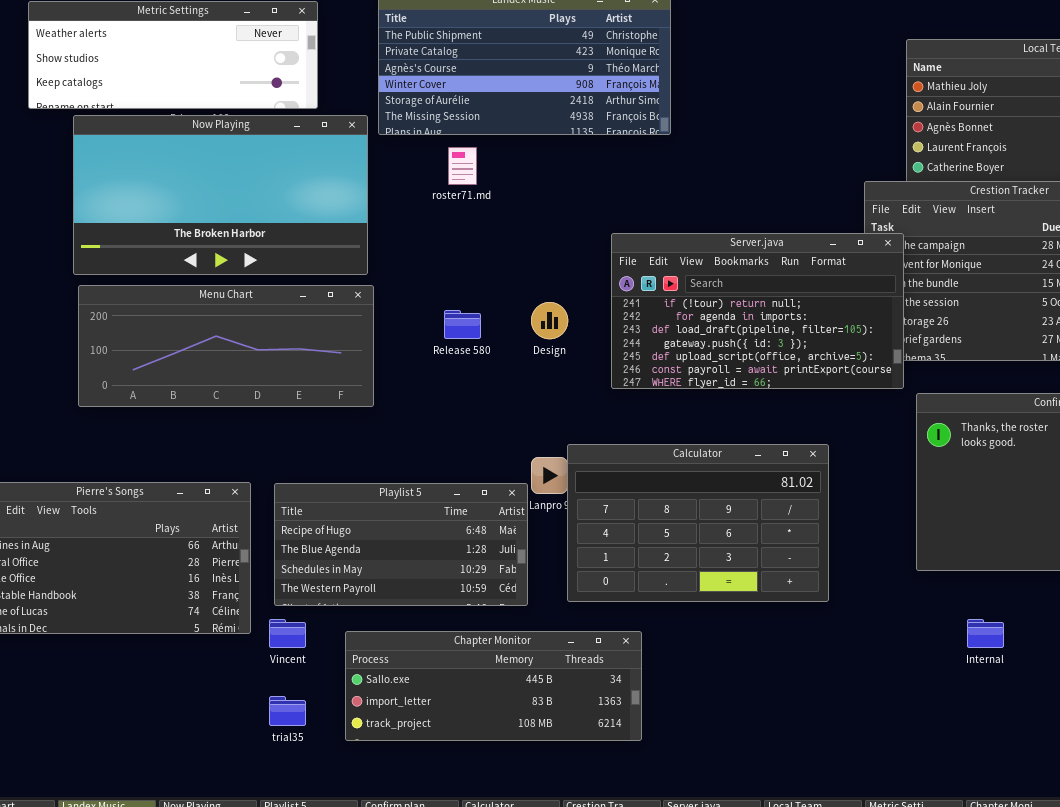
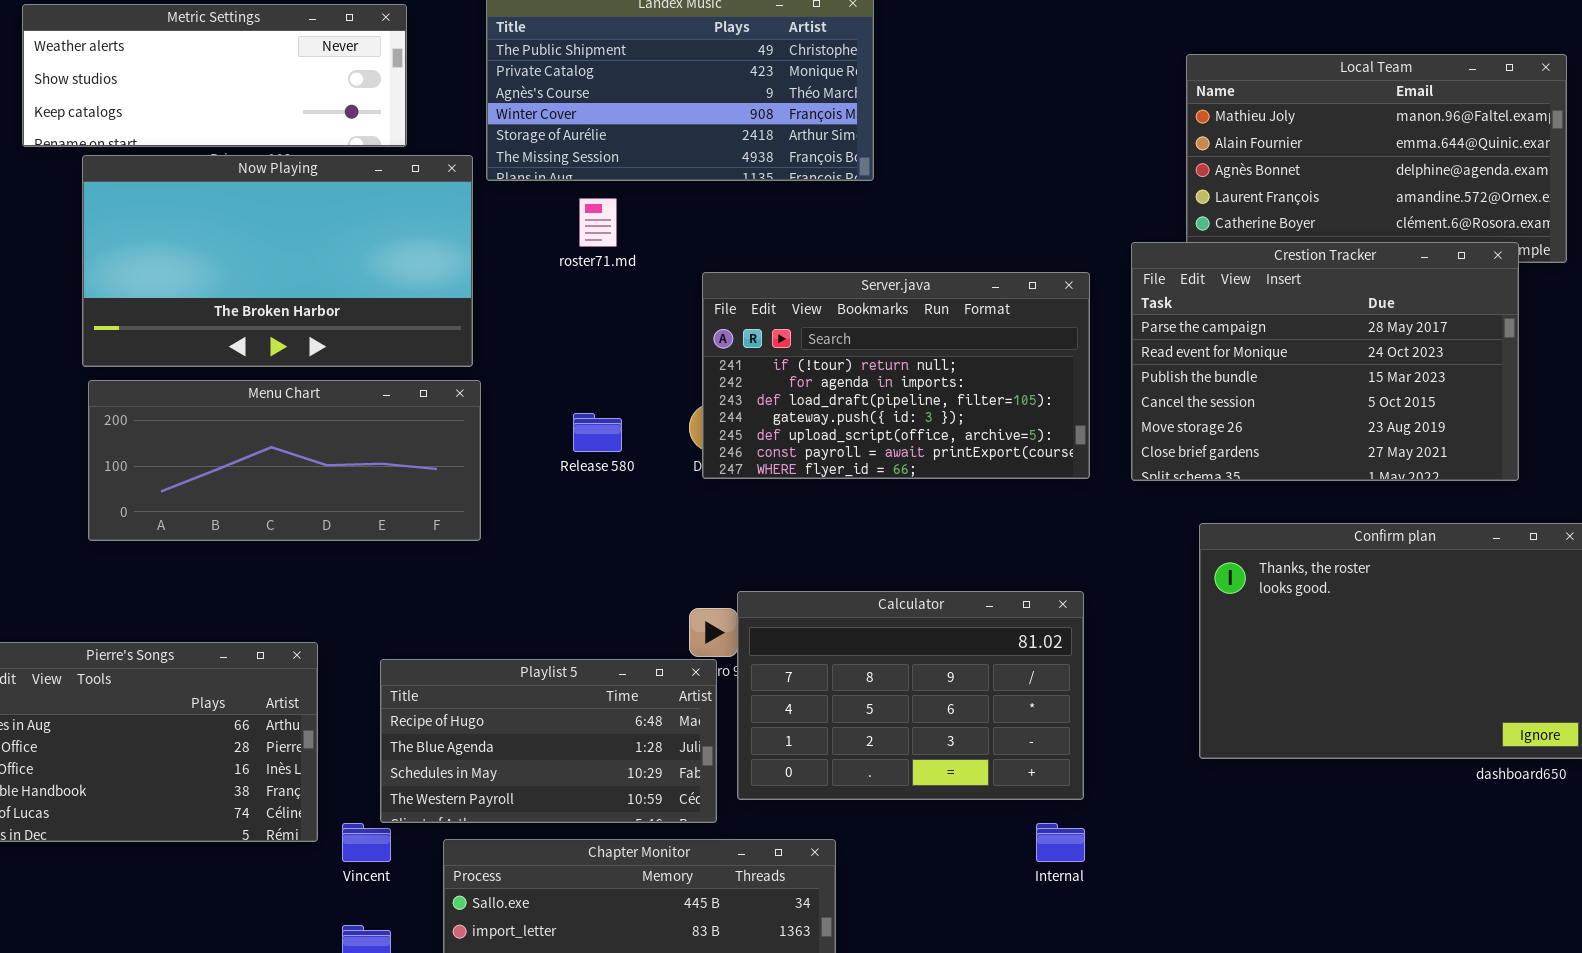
Server.java: [611,233,904,389] -> [702,272,1090,479], moved
Playlist 5: [274,483,528,606] -> [380,659,717,823], moved
Internal: [967,619,1004,648] -> [1036,823,1085,862], moved

